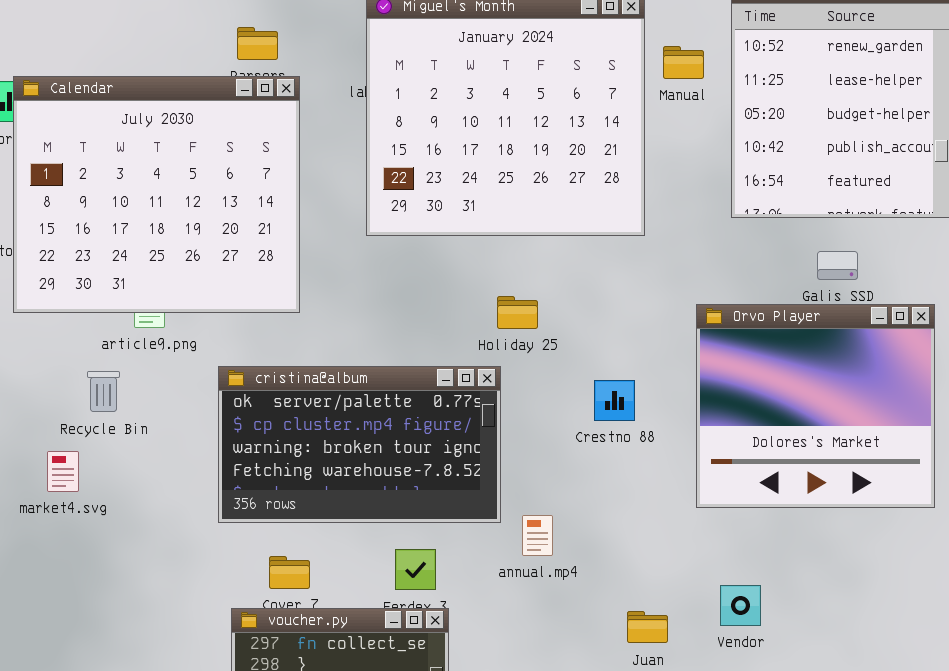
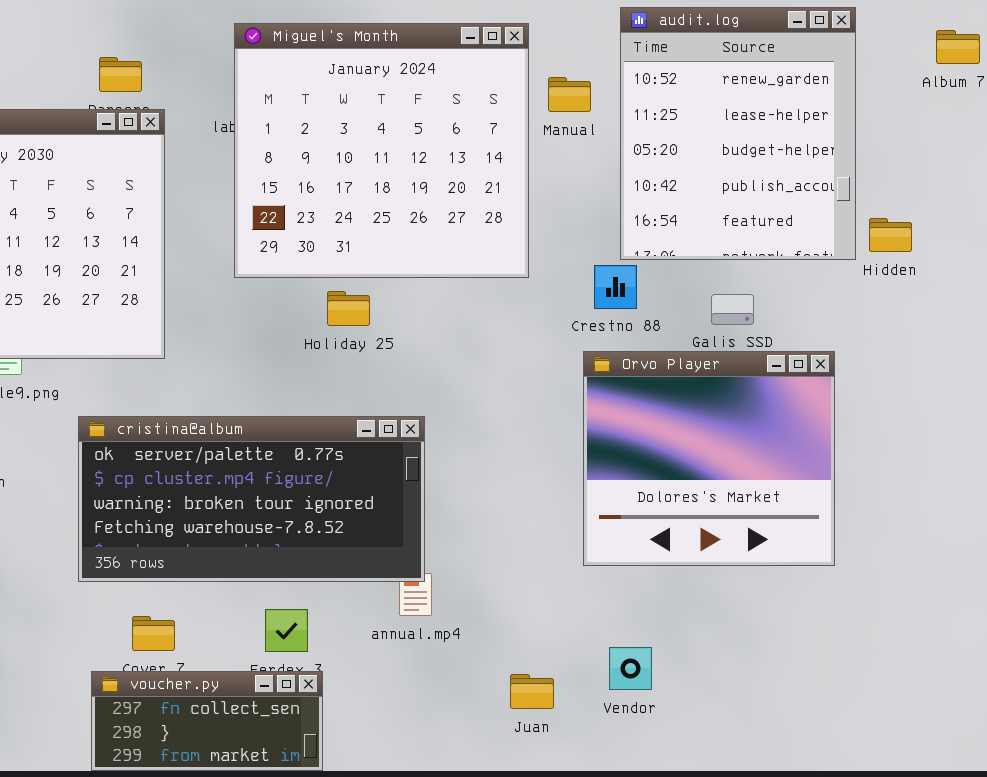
Holiday 25: [497,296,538,329] -> [327,291,370,326], moved
cristina@album: [218,366,501,523] -> [78,416,425,582], resized
Crestno 88: [594,380,635,421] -> [594,265,637,309], moved

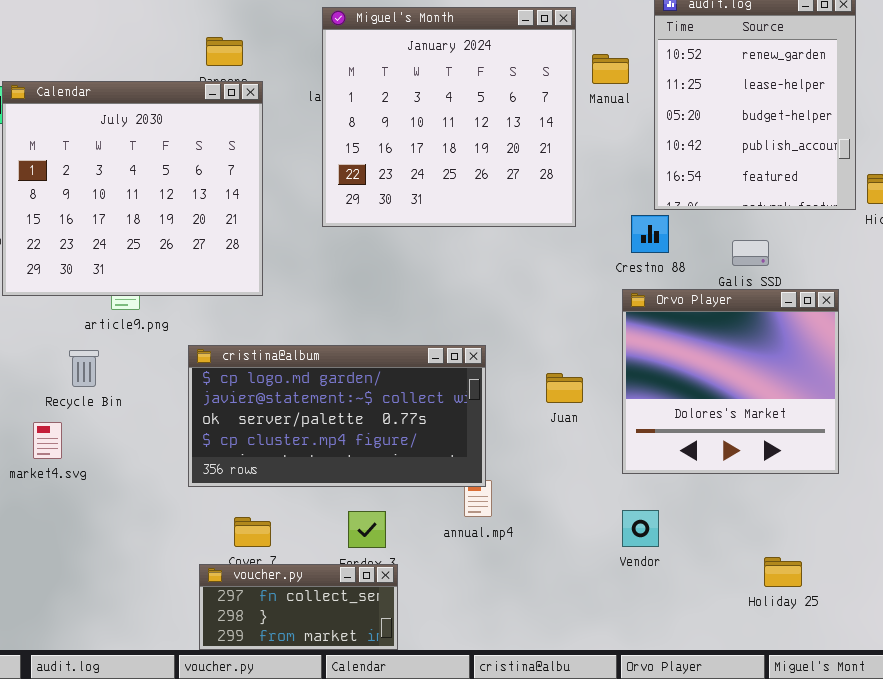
Holiday 25: [327,291,370,326] -> [764,557,802,587], moved
cristina@album: [78,416,425,582] -> [188,345,486,487], scrolled up 2 rows
Vendor: [609,647,652,690] -> [622,510,659,547], moved
Juan: [510,674,554,709] -> [546,373,583,403], moved

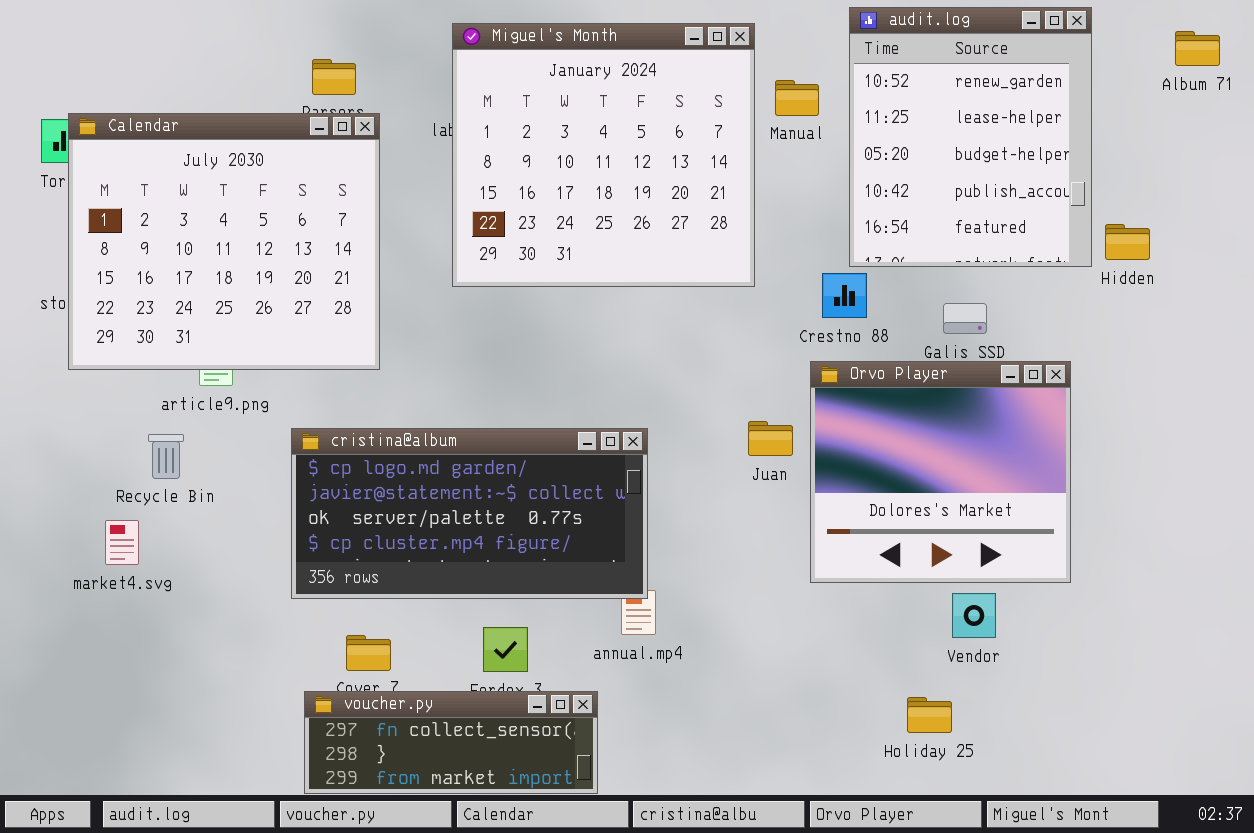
Juan: [546,373,583,403] -> [748,421,793,456], moved
Vendor: [622,510,659,547] -> [952,593,996,638], moved
Holiday 25: [764,557,802,587] -> [907,697,952,733], moved
voucher.py: [199,564,398,650] -> [304,691,598,794], resized

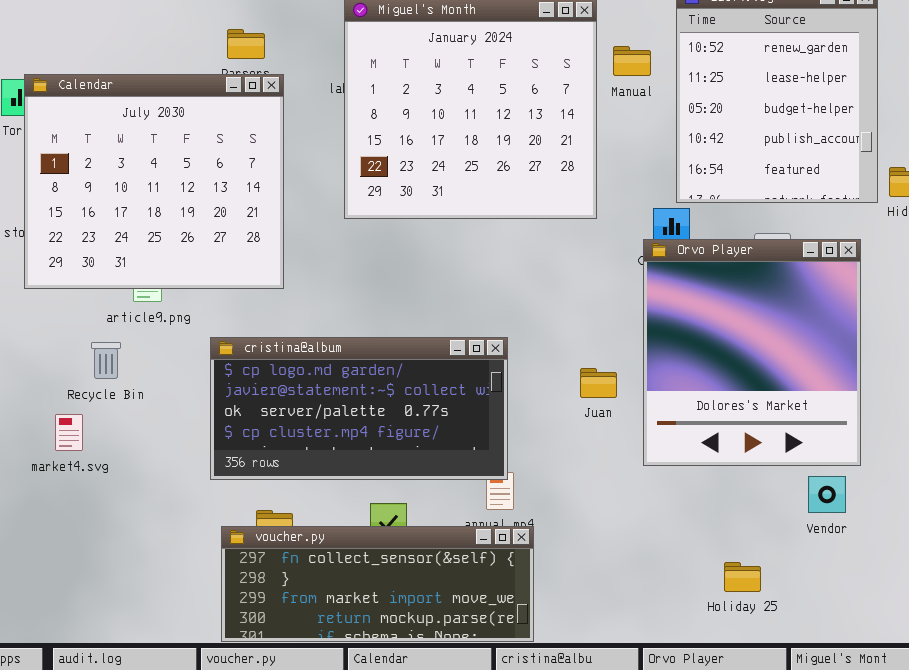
Orvo Player: [810,361,1071,583] -> [643,239,861,466], resized
Juan: [748,421,793,456] -> [580,368,617,398], moved
Vendor: [952,593,996,638] -> [808,476,846,513], moved
voucher.py: [304,691,598,794] -> [221,526,534,642], resized

